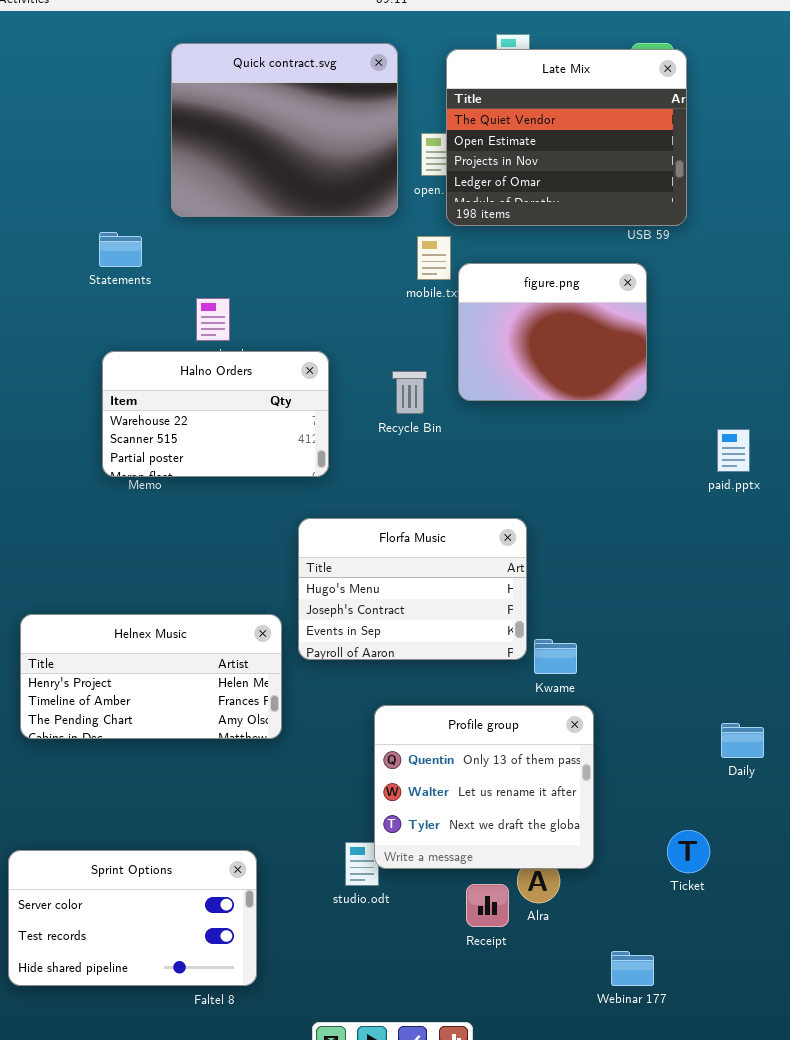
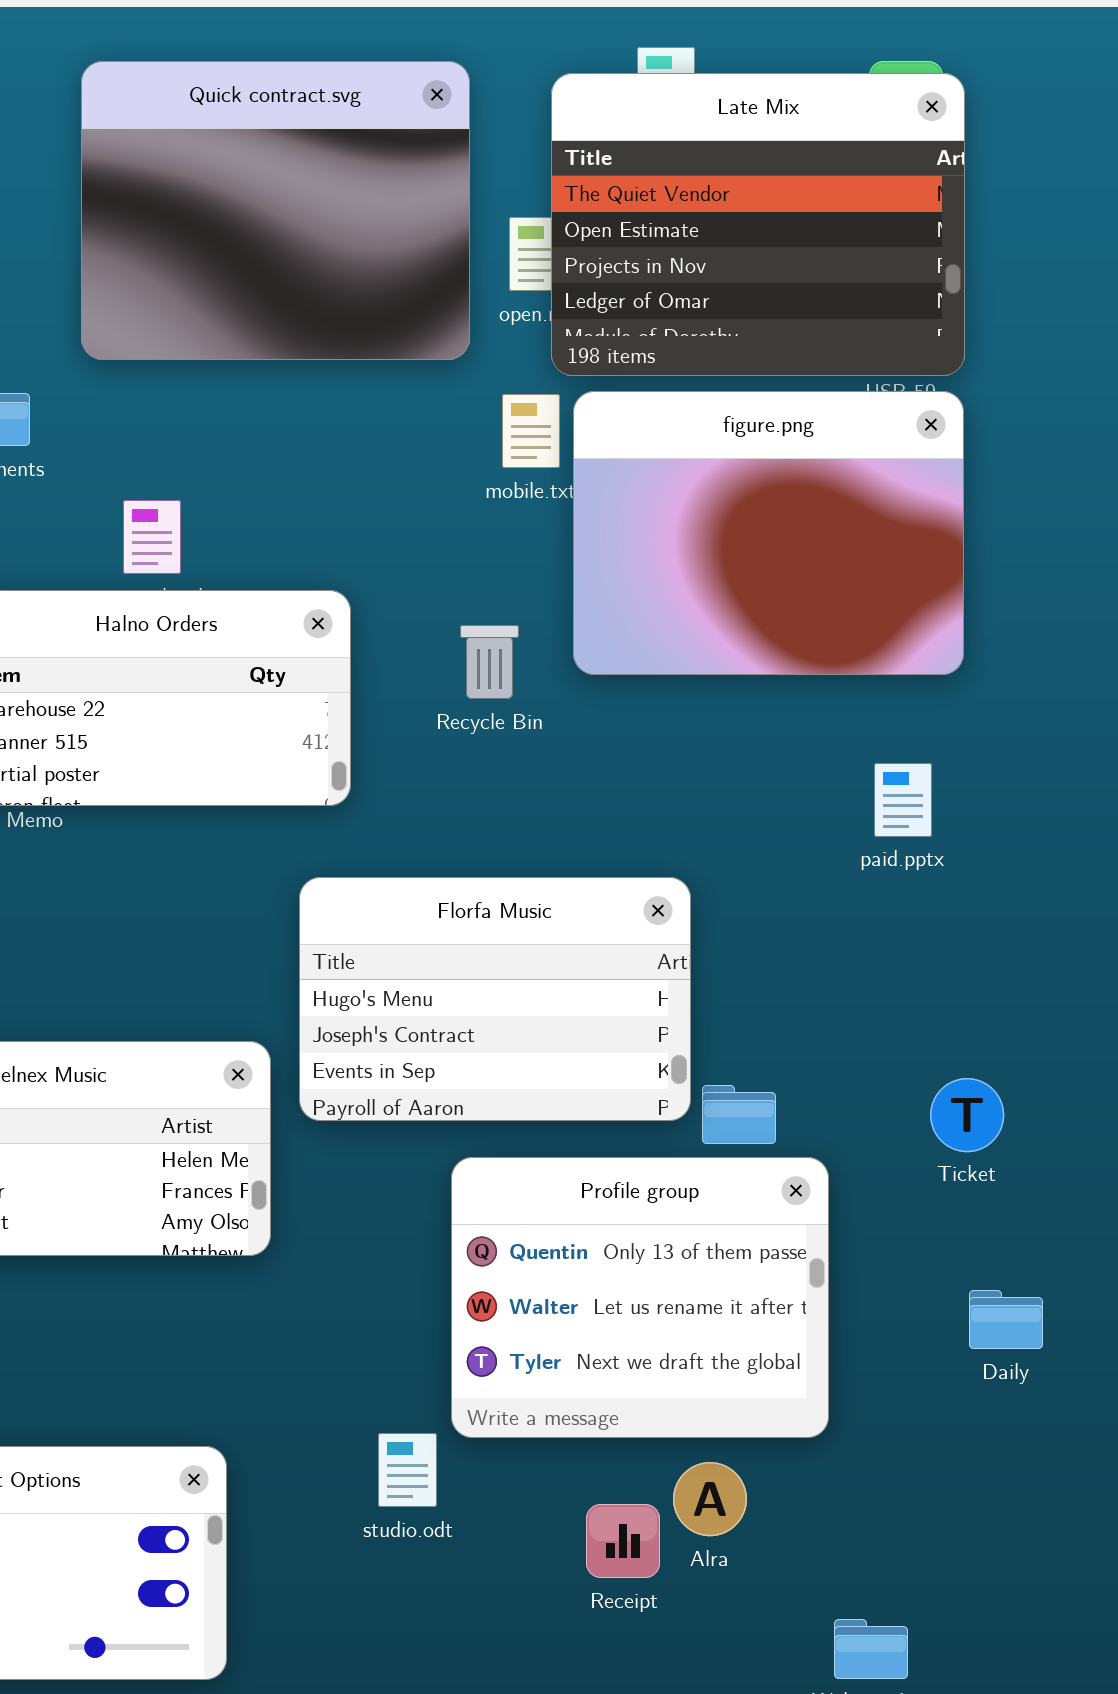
figure.png: [458,263,647,401] -> [573,391,964,675], resized
paid.pptx: [717,429,750,472] -> [874,763,932,837], moved
Profile group: [374,705,594,869] -> [451,1157,829,1438], moved
Daily: [721,723,764,758] -> [969,1290,1043,1349], moved
Ticket: [667,830,710,873] -> [930,1078,1004,1152], moved

